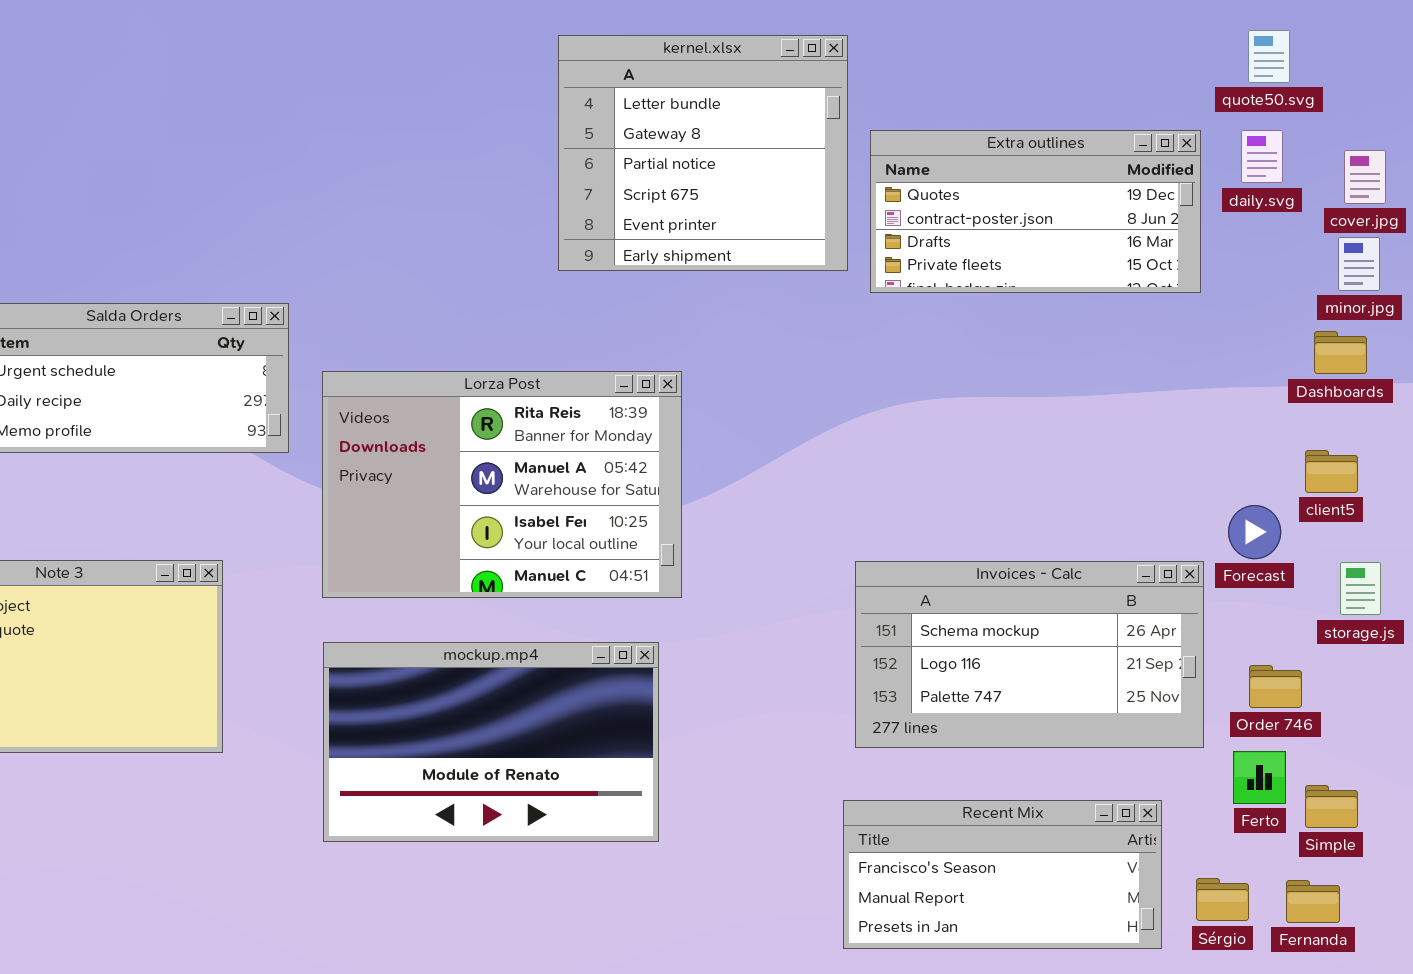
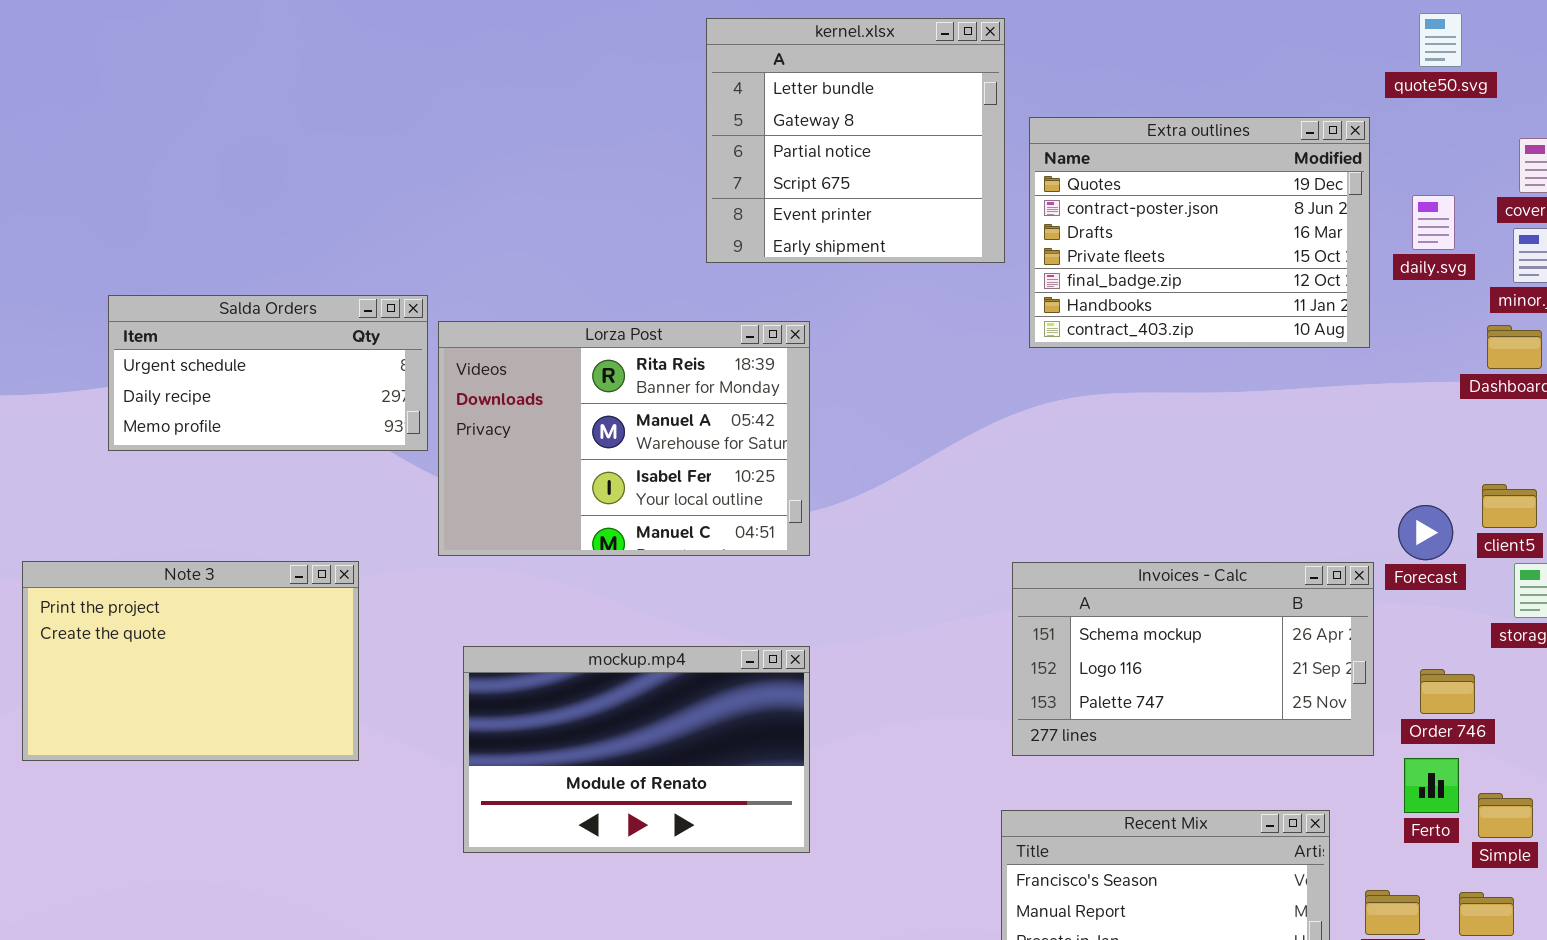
Extra outlines: [870,130,1201,293] -> [1029,117,1370,348], resized
daily.svg: [1241,130,1283,183] -> [1412,195,1455,250], moved
Lorza Post: [322,371,682,598] -> [438,321,810,556], moved
client5: [1305,450,1358,493] -> [1482,484,1537,528], moved

